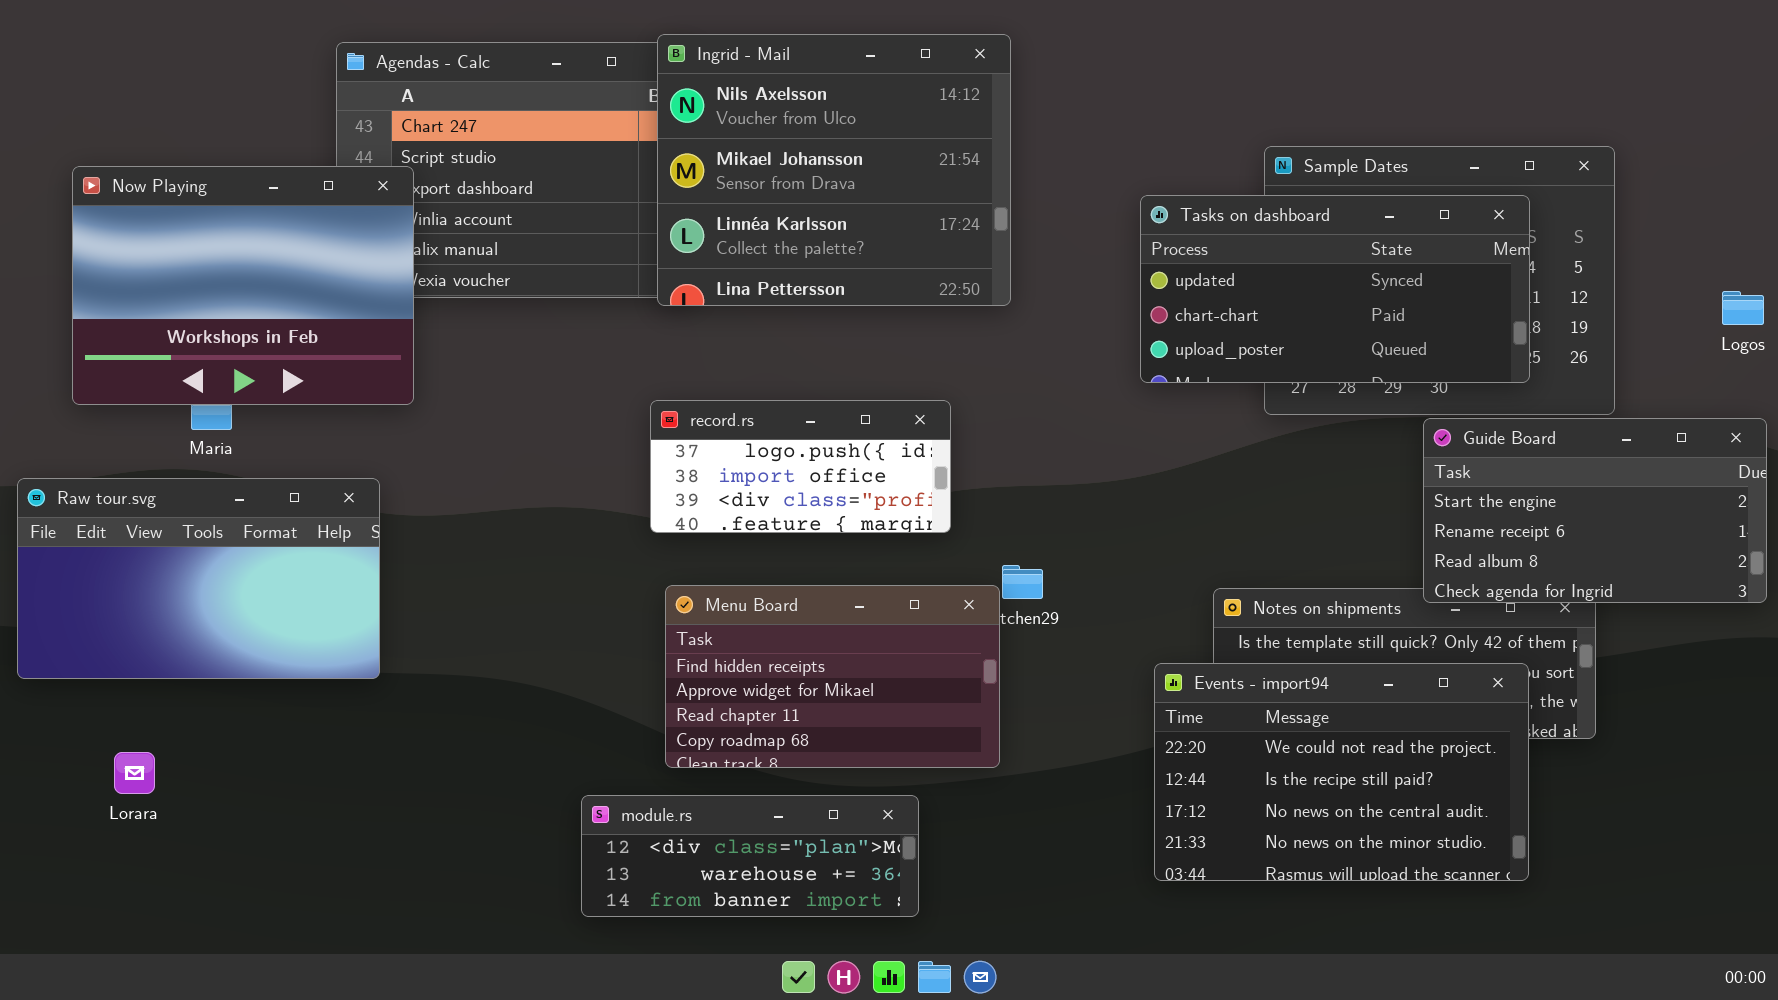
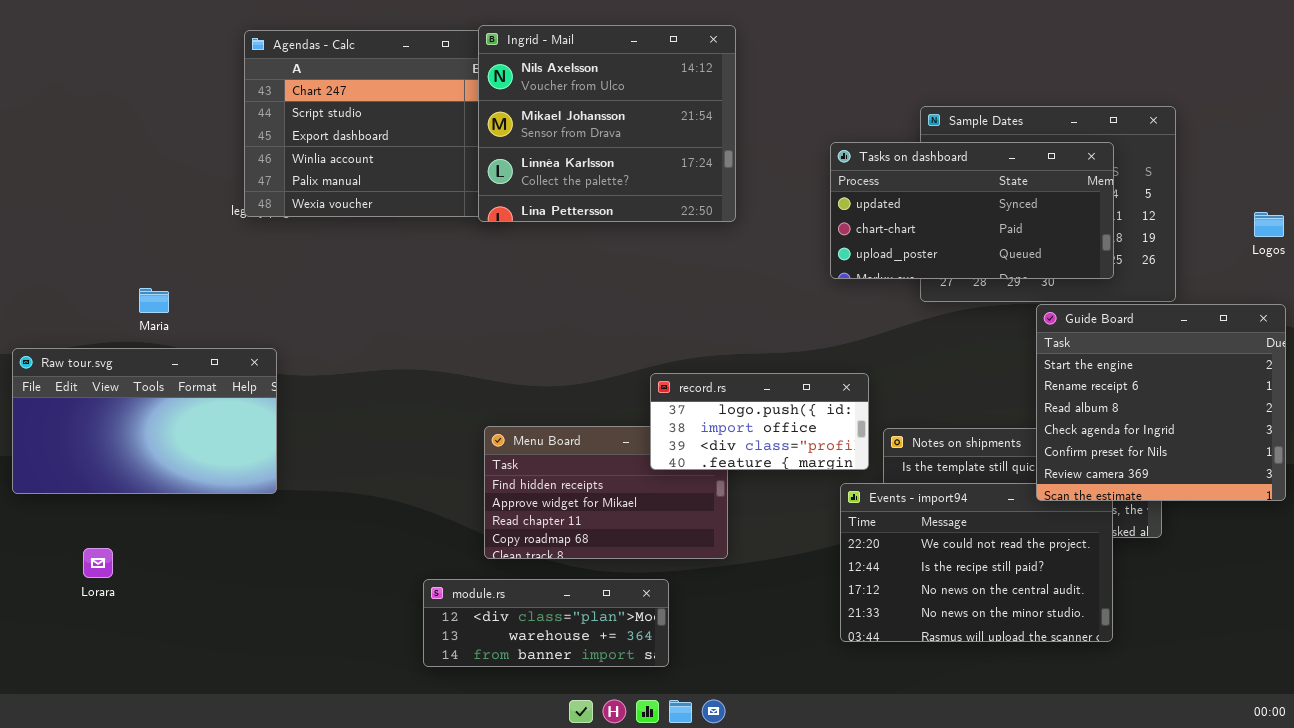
Now Playing: [72,166,414,405] -> none, closed
record.rs: [650,400,951,533] -> [650,373,869,470], moved
Guide Board: [1423,418,1767,603] -> [1036,304,1286,501], resized

